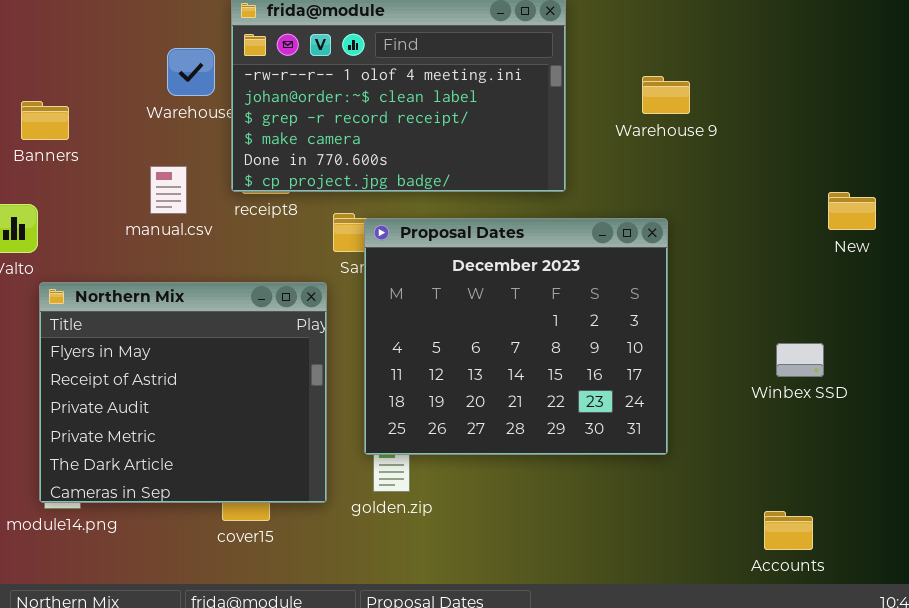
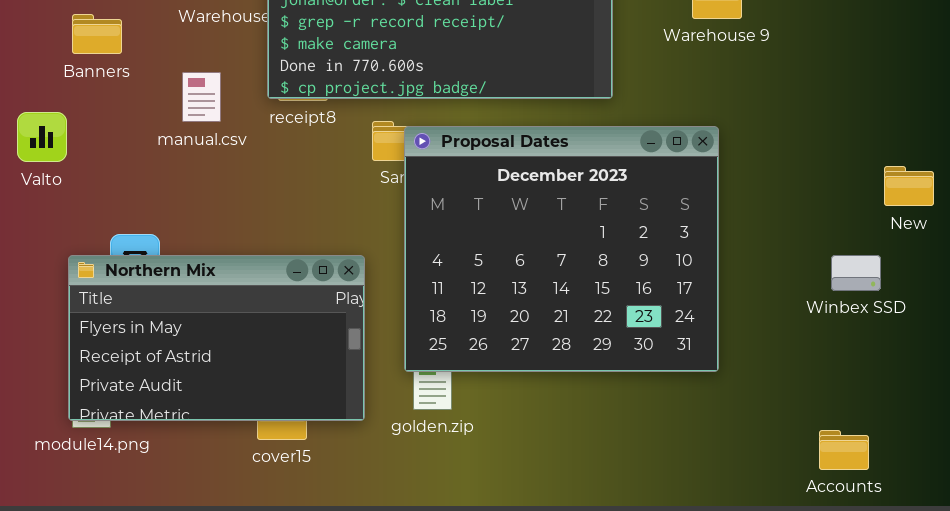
Banners: [21,101,69,140] -> [72,14,122,54], moved
New: [828,192,876,230] -> [884,166,934,206], moved
Northern Mix: [39,282,327,503] -> [68,255,365,421], resized

